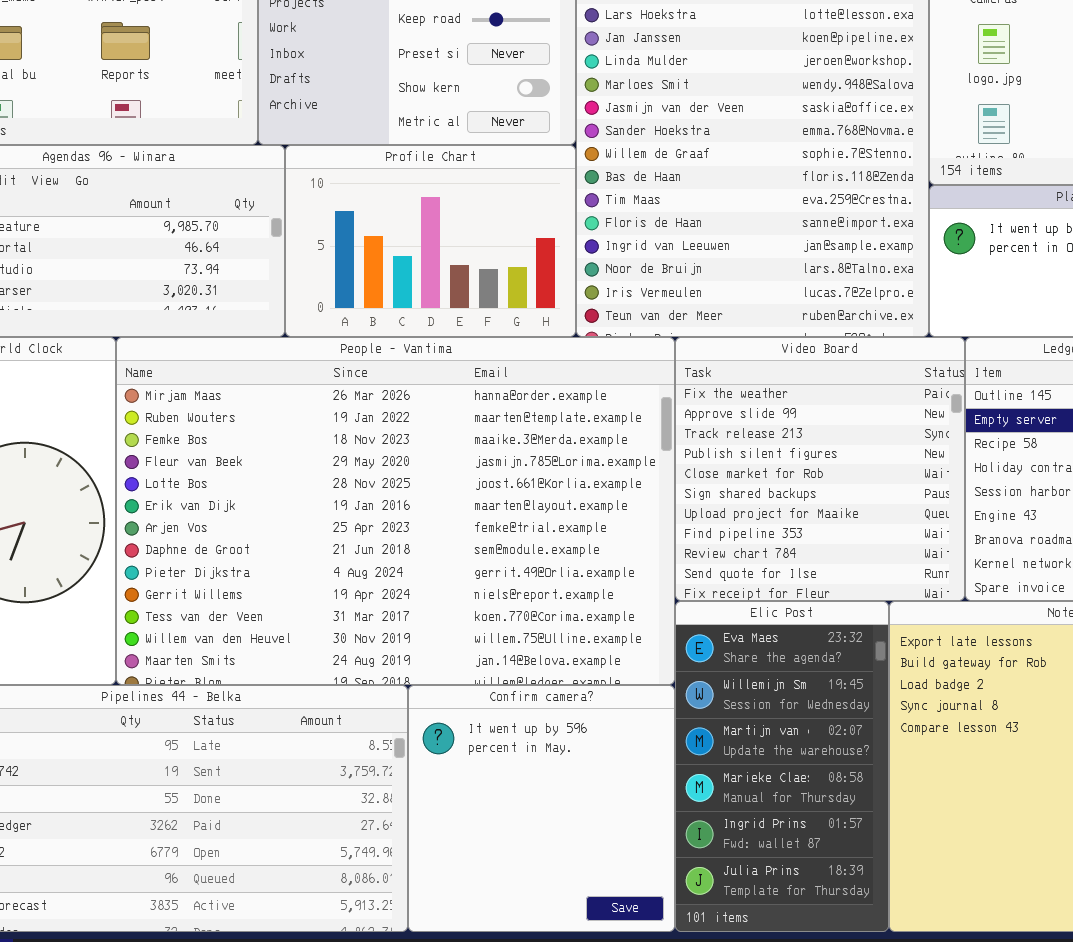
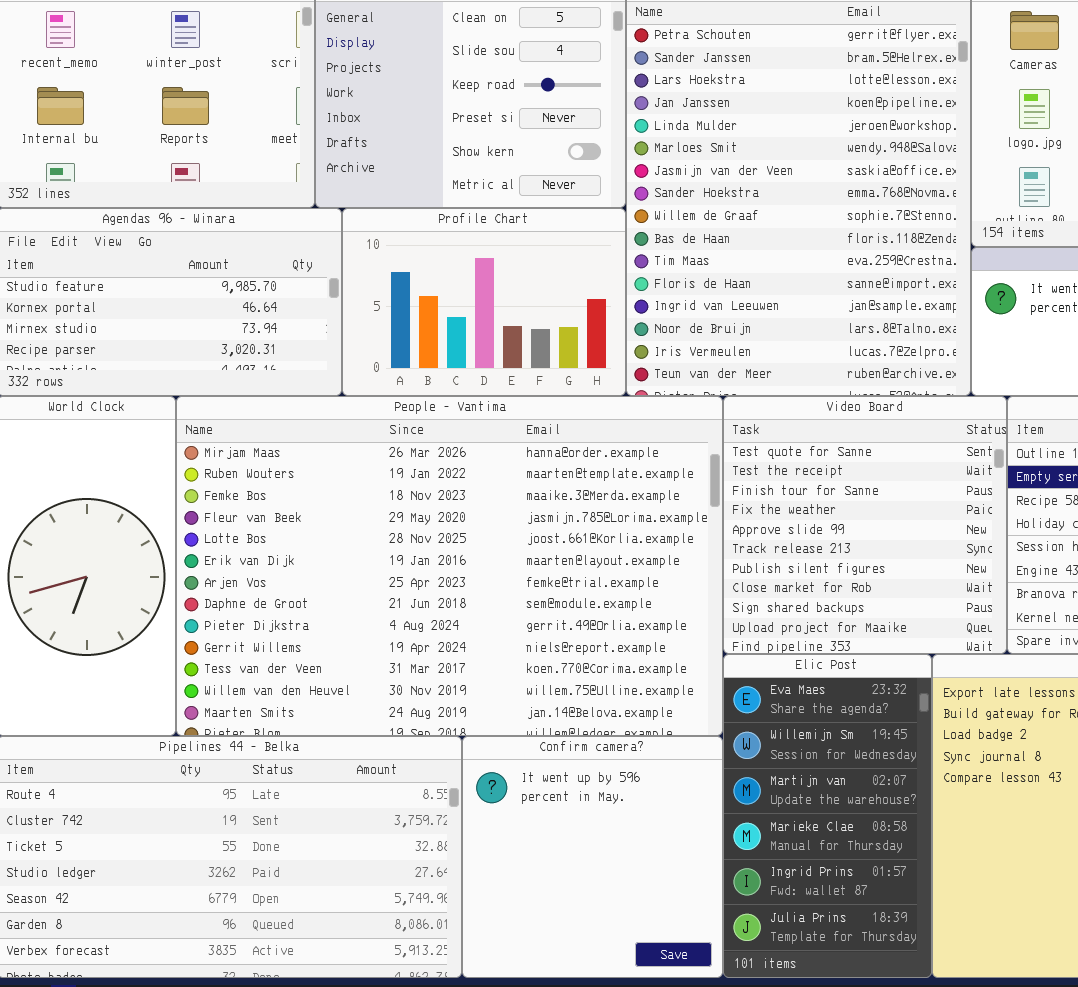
Video Board: [675,337,965,601] -> [723,396,1007,654], scrolled up 3 rows

